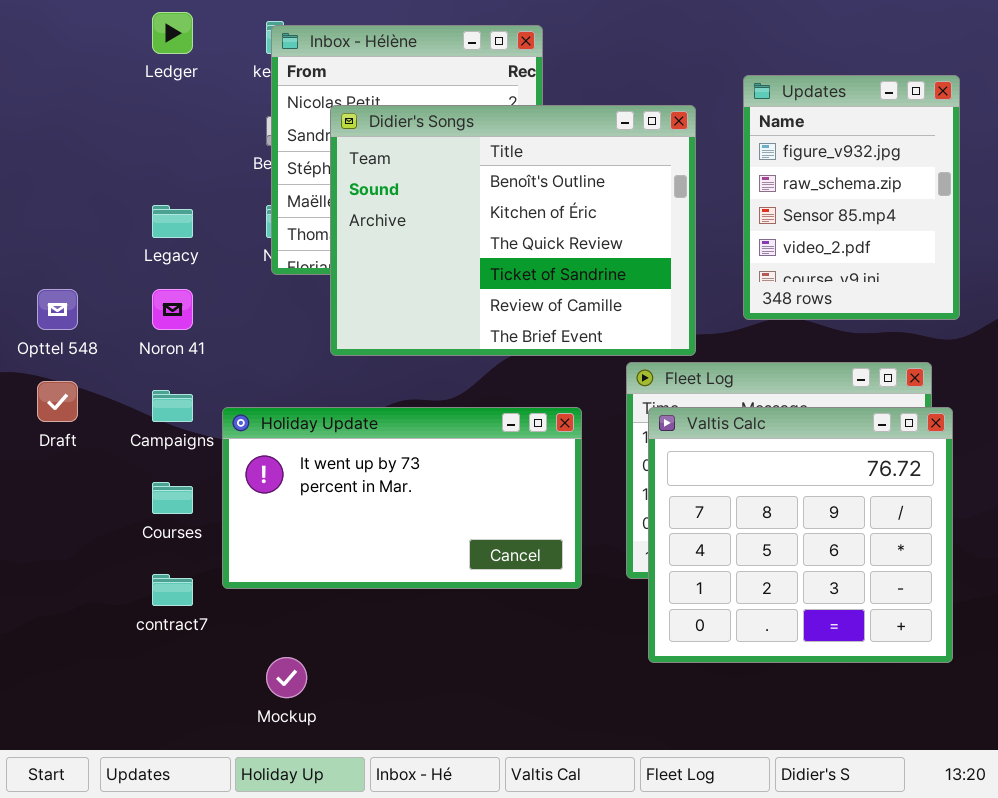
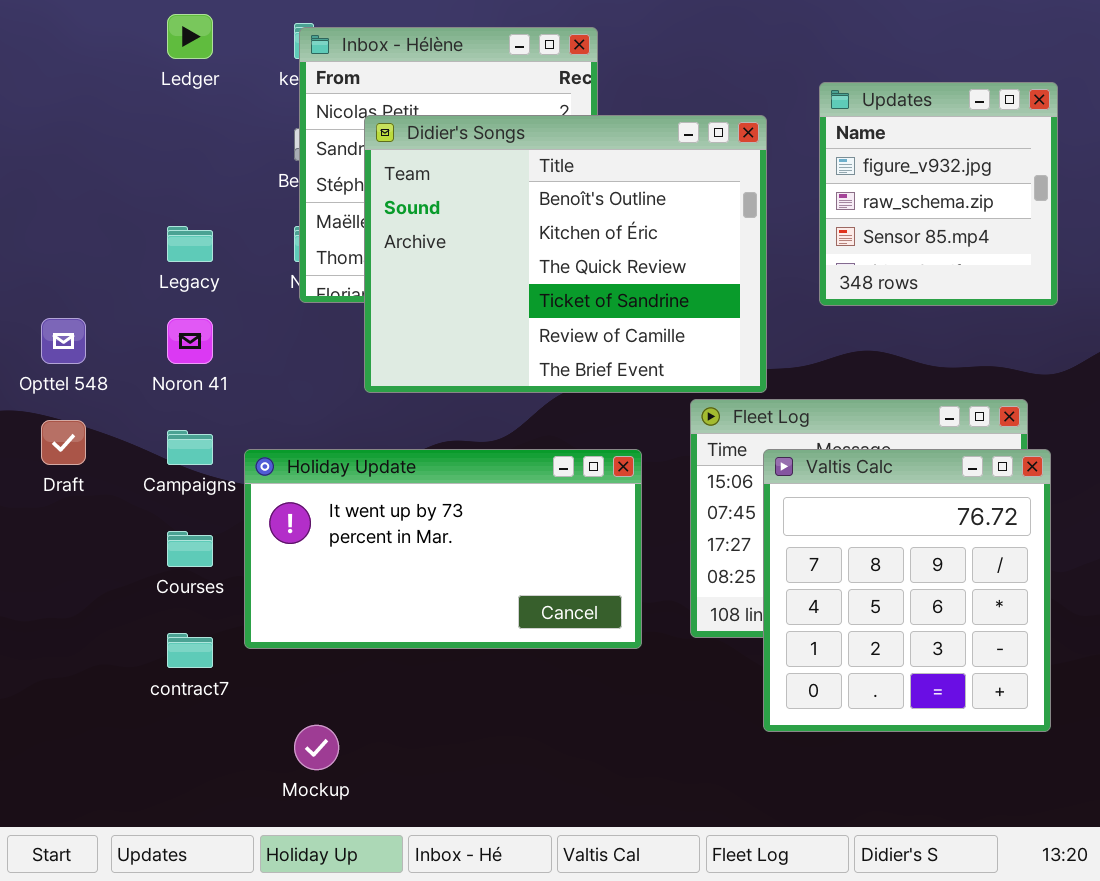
Updates: [743,75,960,320] -> [819,82,1058,306], resized
Valtis Calc: [648,407,953,663] -> [763,449,1051,732], resized

